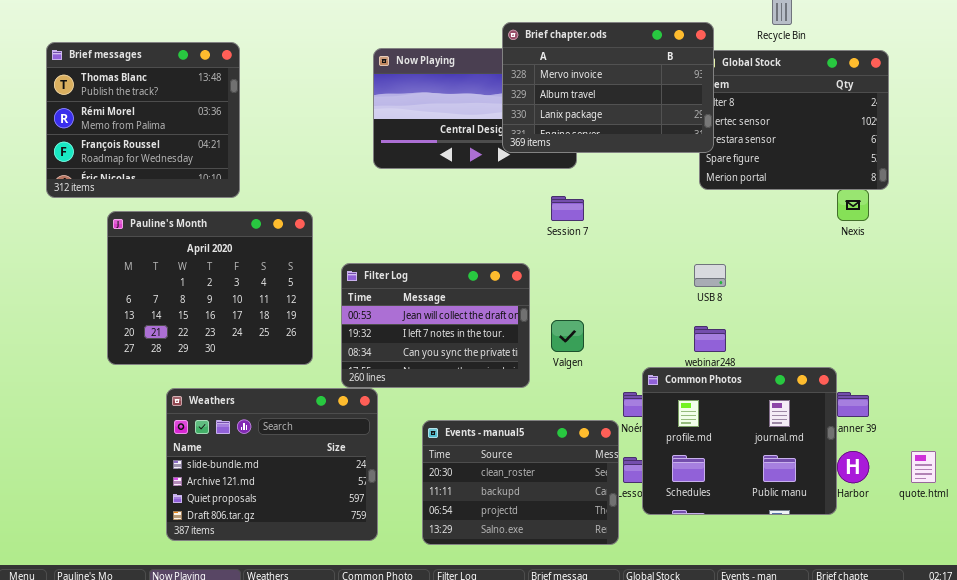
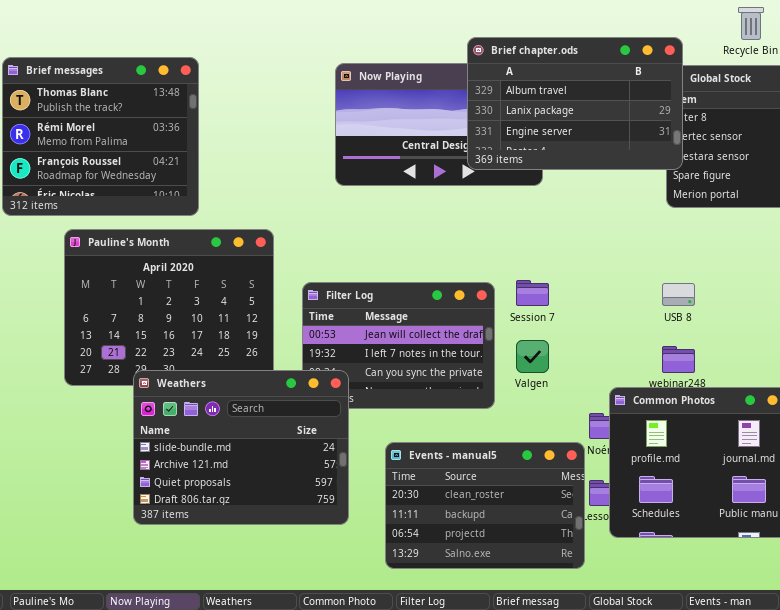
Brief chapter.ods: [502,22,714,153] -> [467,37,683,170], scrolled down 1 row
Session 7: [551,196,584,221] -> [516,280,549,306], moved
Weathers: [166,388,378,541] -> [133,370,349,525], moved

